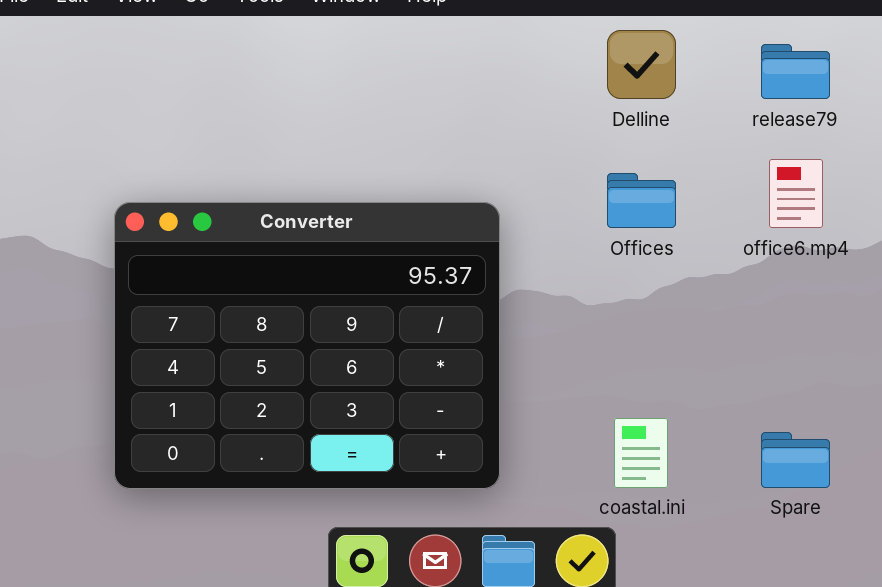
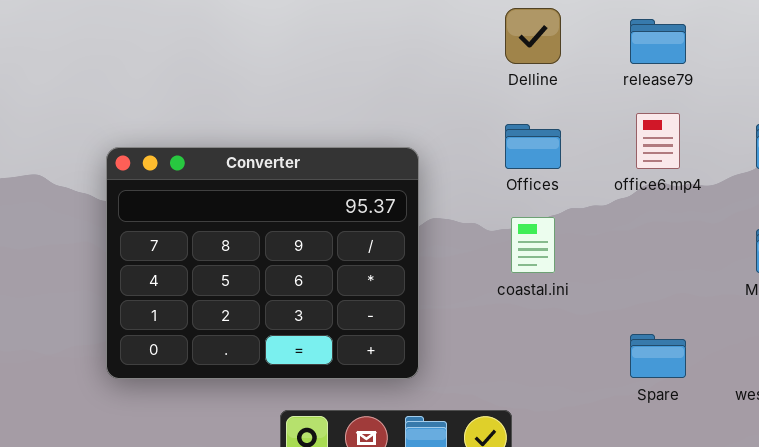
coastal.ini: [614,418,668,488] -> [511,217,555,273], moved

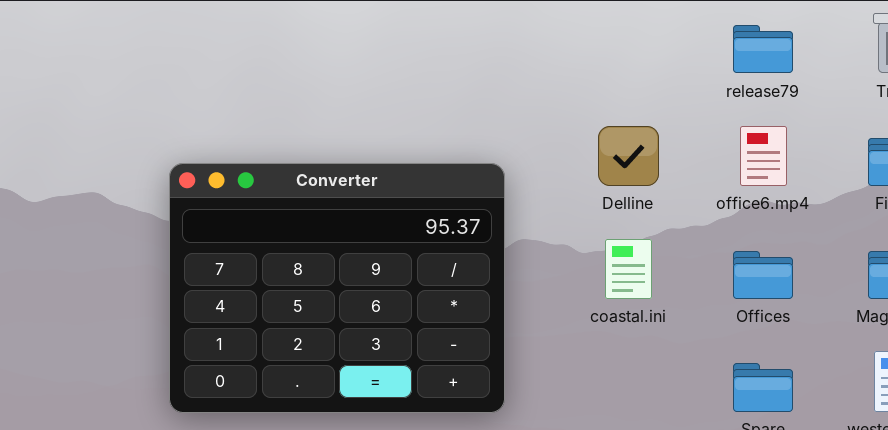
Delline: [505,8,561,64] -> [598,126,659,186], moved
Offices: [505,124,561,169] -> [733,251,793,299], moved

